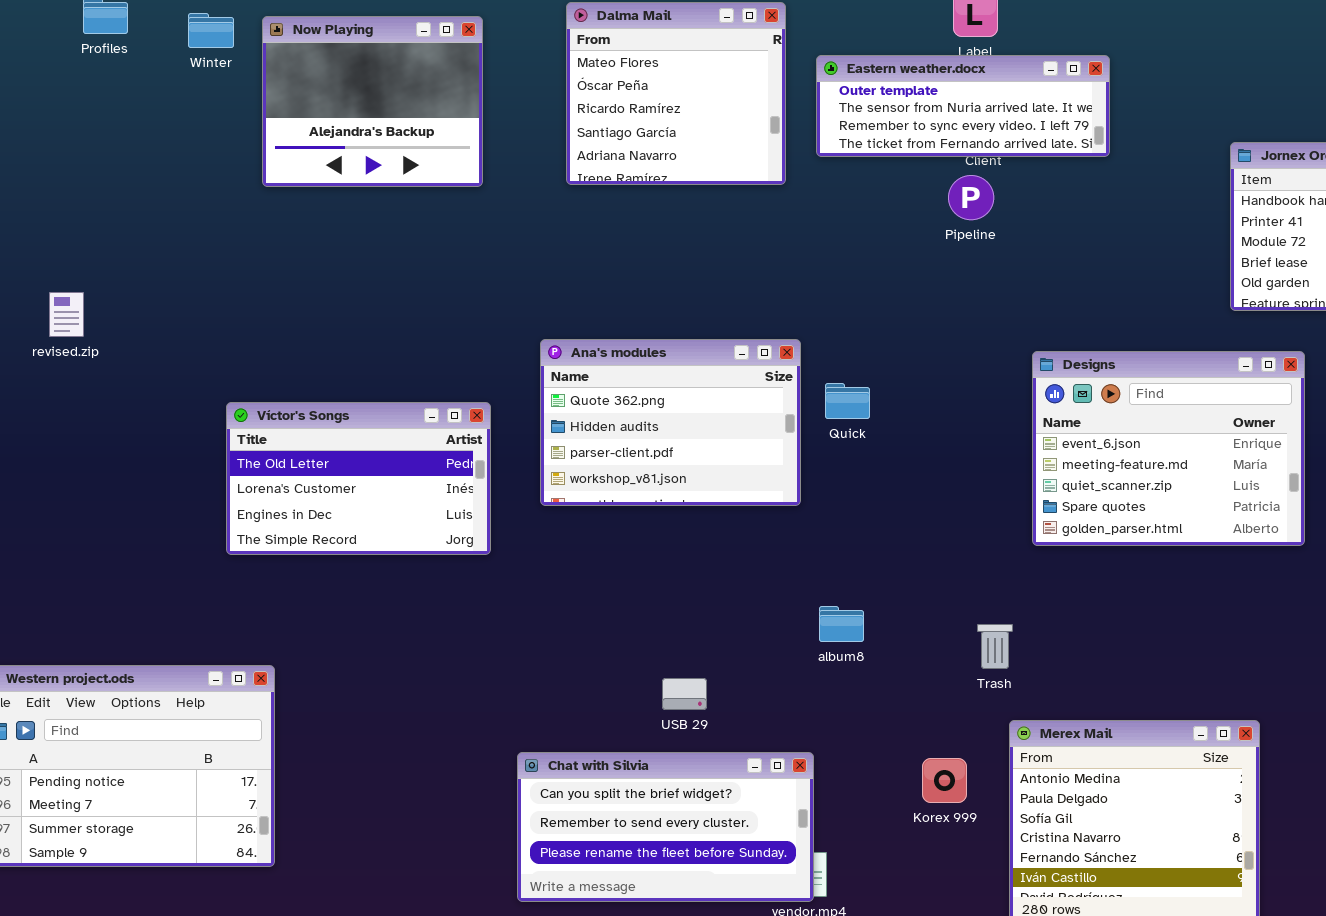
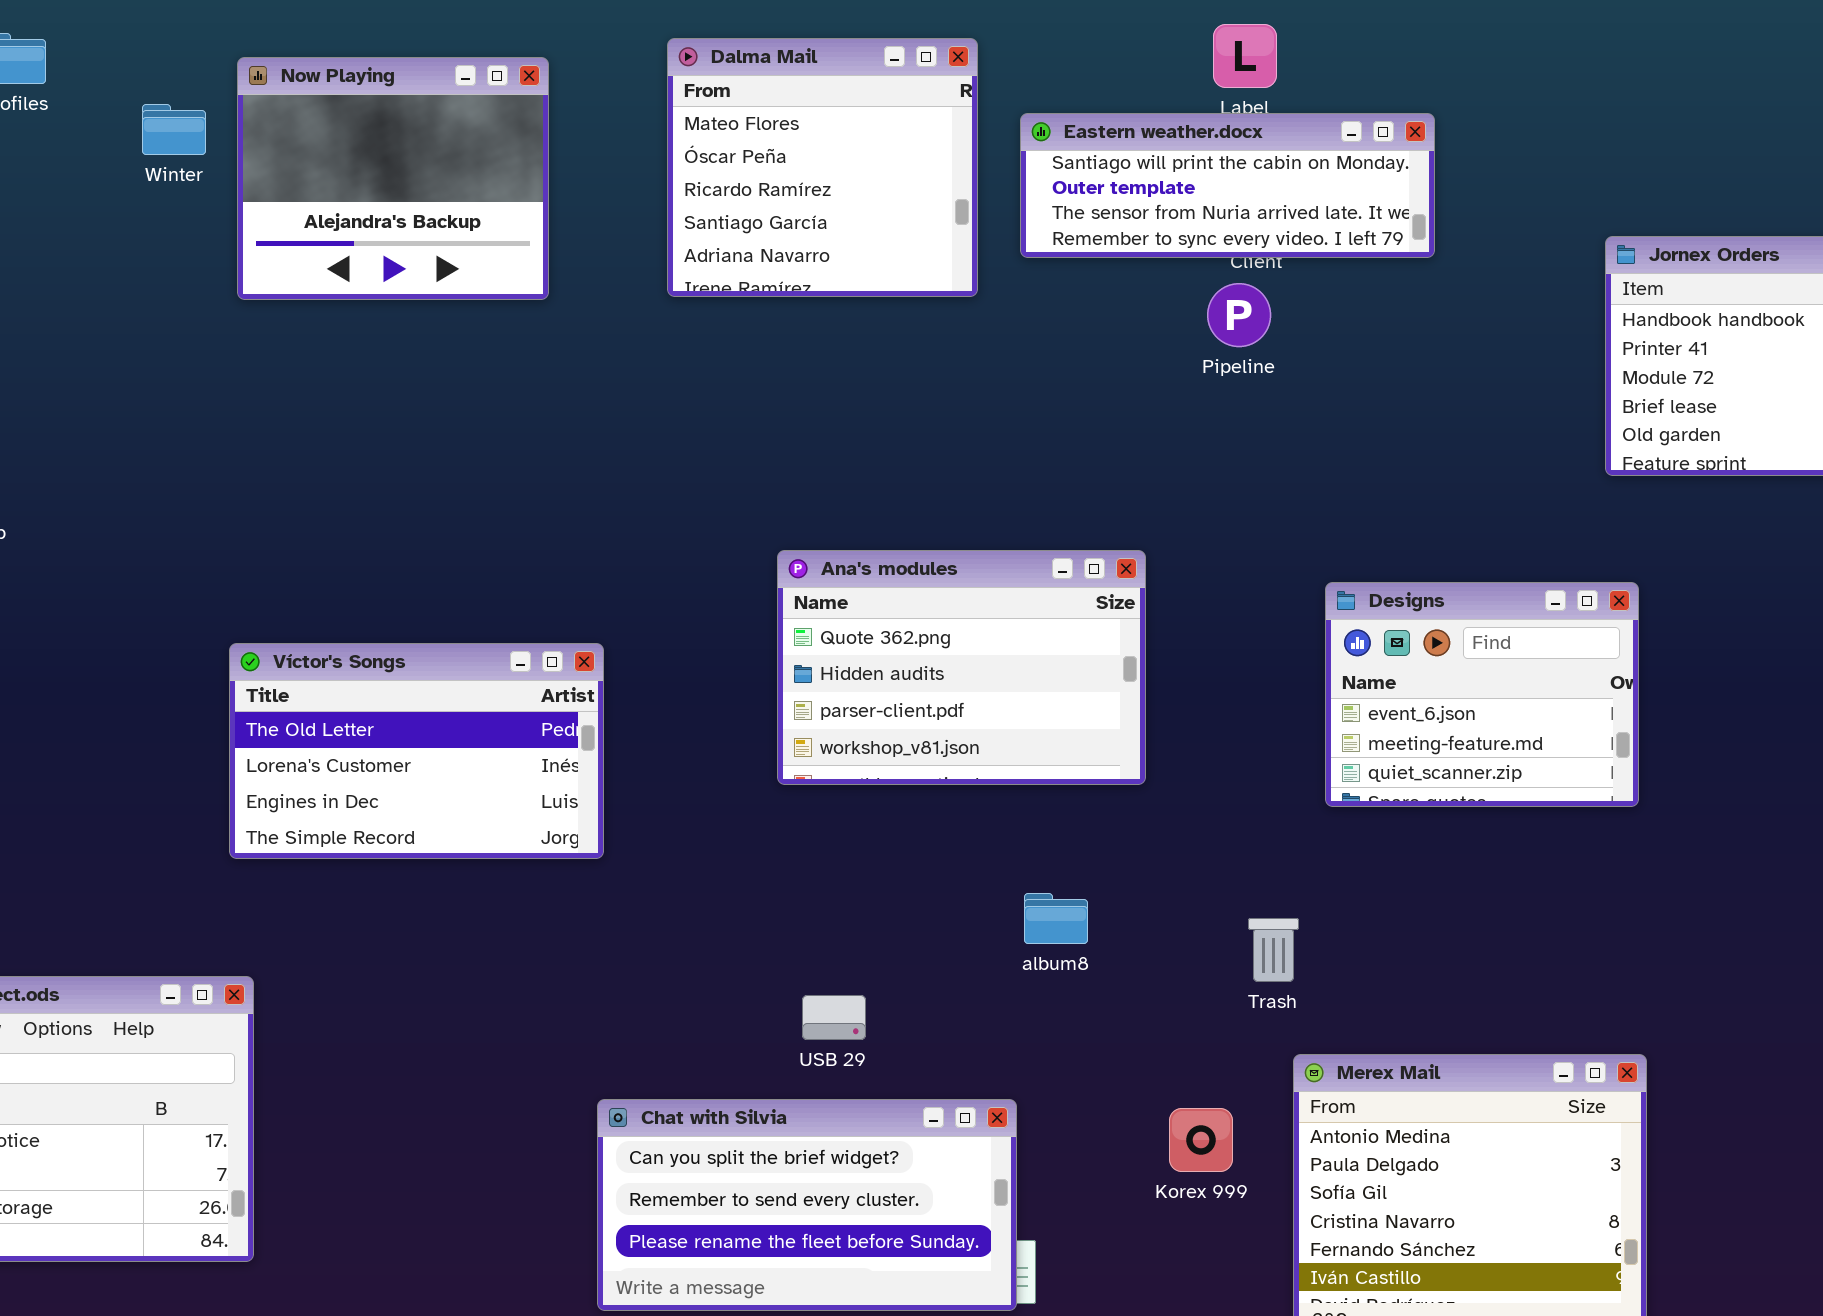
Winter: [188,13,234,48] -> [142,104,206,155], moved
Eastern weather.docx: [816,55,1110,157] -> [1020,113,1435,258], scrolled up 1 row
Ana's modules: [540,339,801,506] -> [777,550,1146,785], moved
Designs: [1032,351,1305,546] -> [1325,582,1639,807], resized
Víctor's Songs: [226,402,491,555] -> [229,643,604,859], moved

